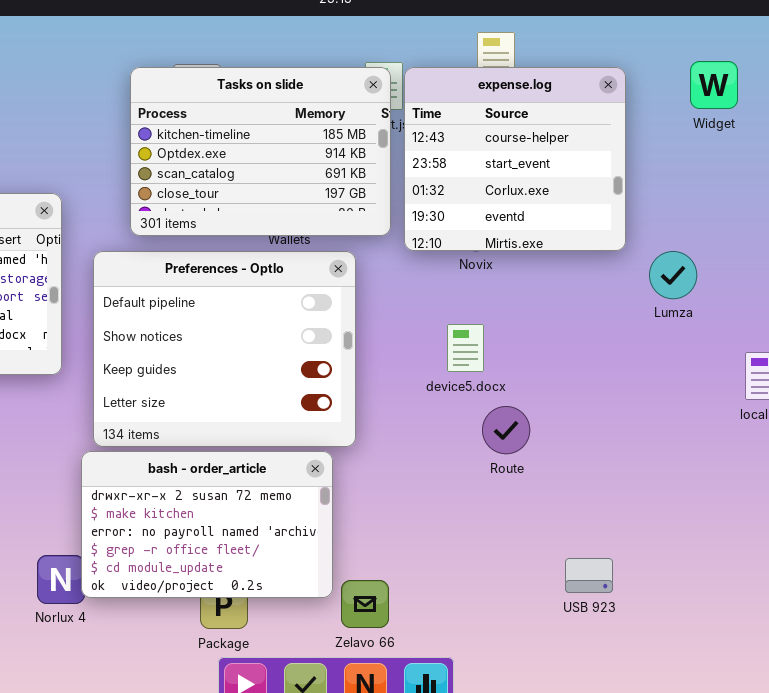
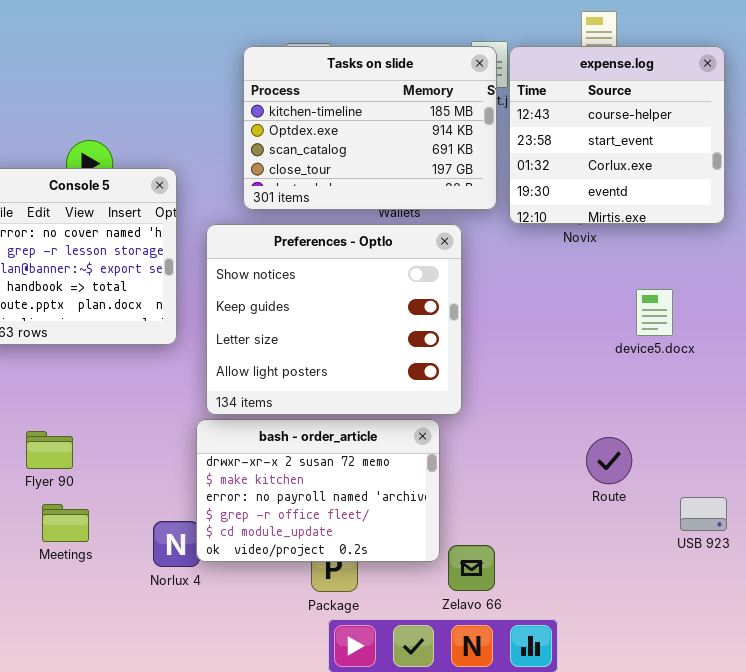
Preferences - Optlo: [93,251,356,447] -> [206,224,462,415], scrolled down 1 row
device5.docx: [447,324,484,372] -> [636,289,673,336], moved
Route: [482,406,530,454] -> [586,437,632,484], moved
USB 923: [565,558,613,593] -> [680,497,727,531], moved

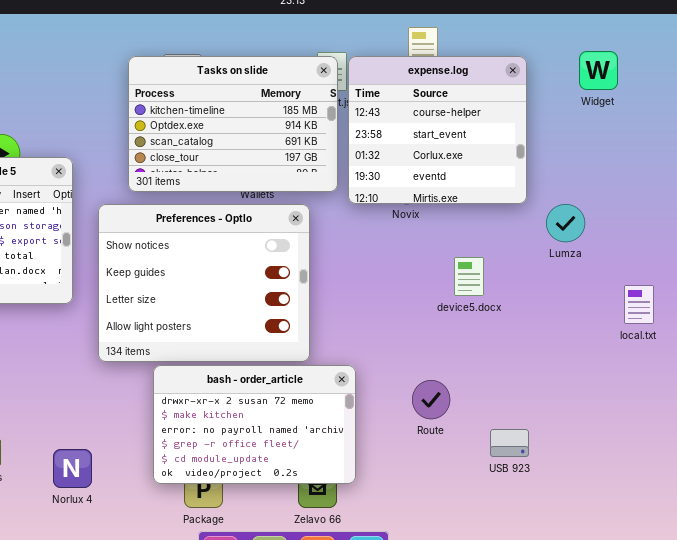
bash - order_article: [196,419,440,562] -> [153,365,356,484], moved

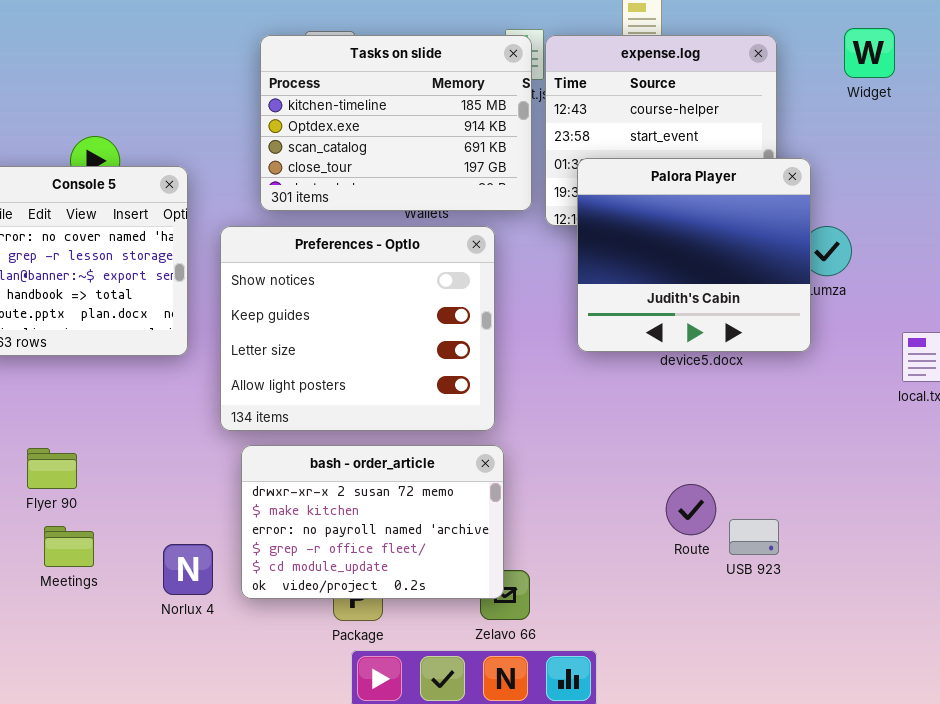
Palora Player: none -> [577,158,811,352], opened
bash - order_article: [153,365,356,484] -> [241,445,504,599], moved
Route: [412,380,450,419] -> [666,484,716,535], moved

